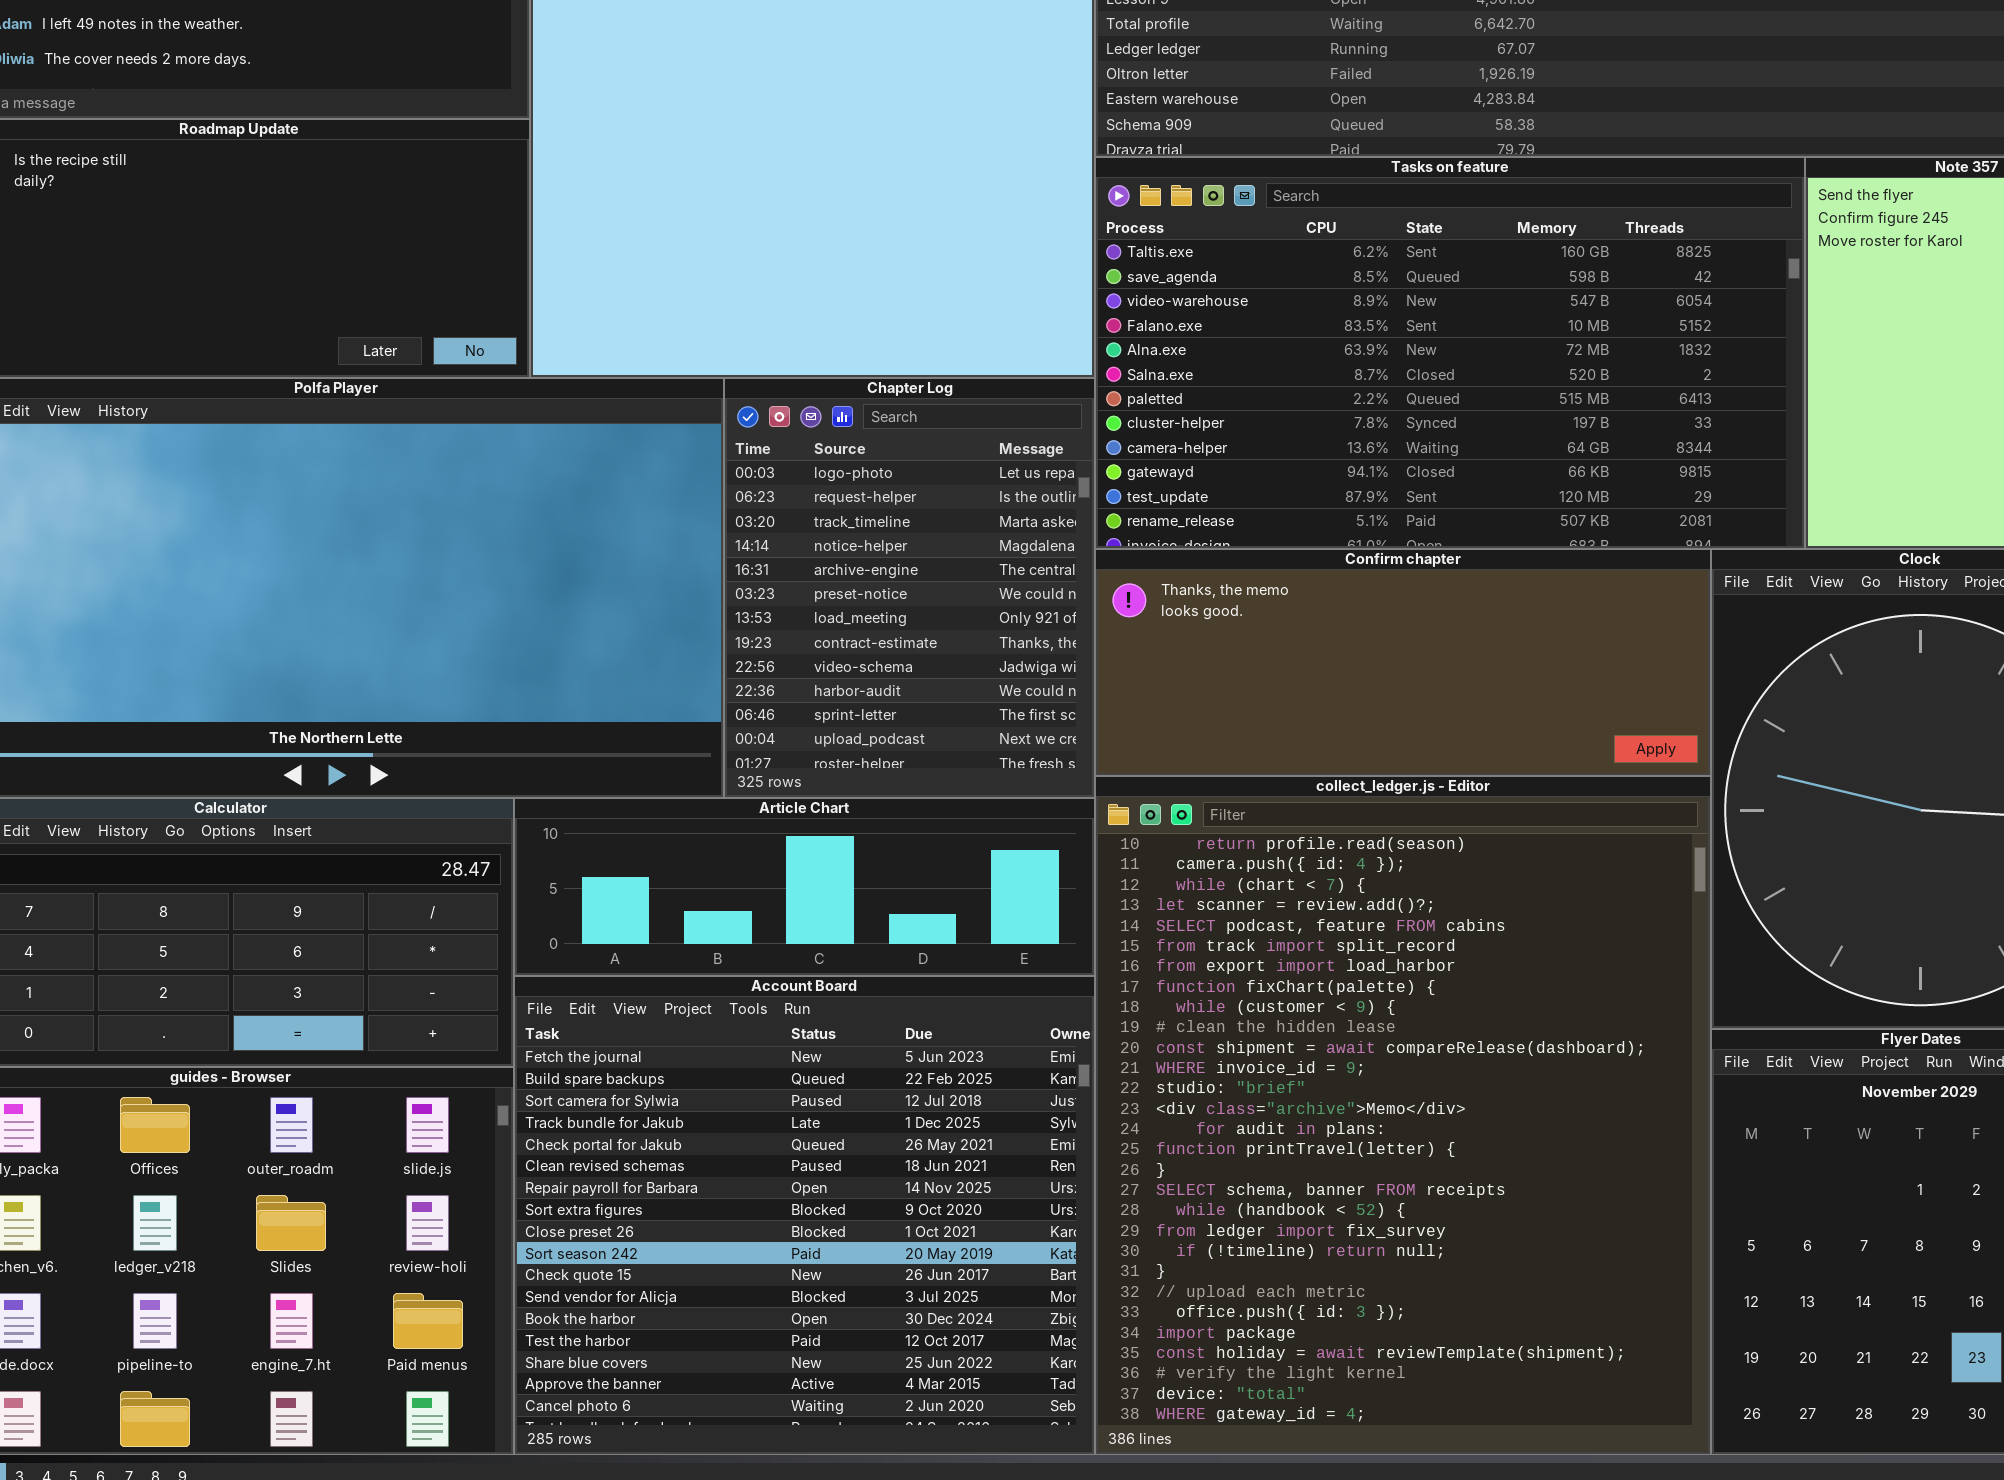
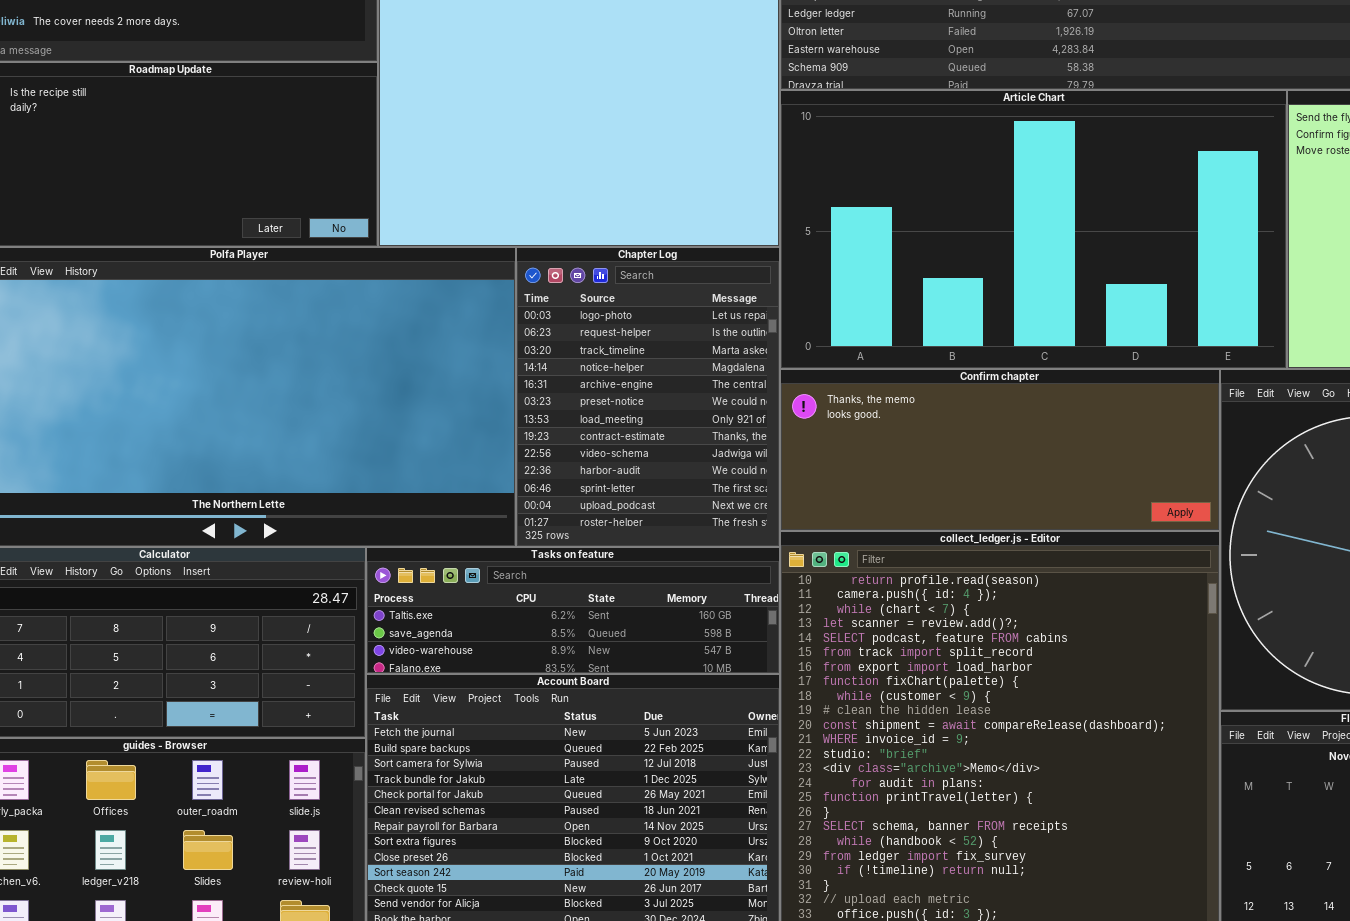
Tasks on feature: [1095,157,1805,549] -> [366,547,780,674], moved, resized
Article Chart: [514,798,1095,976] -> [780,90,1287,369], moved, resized

